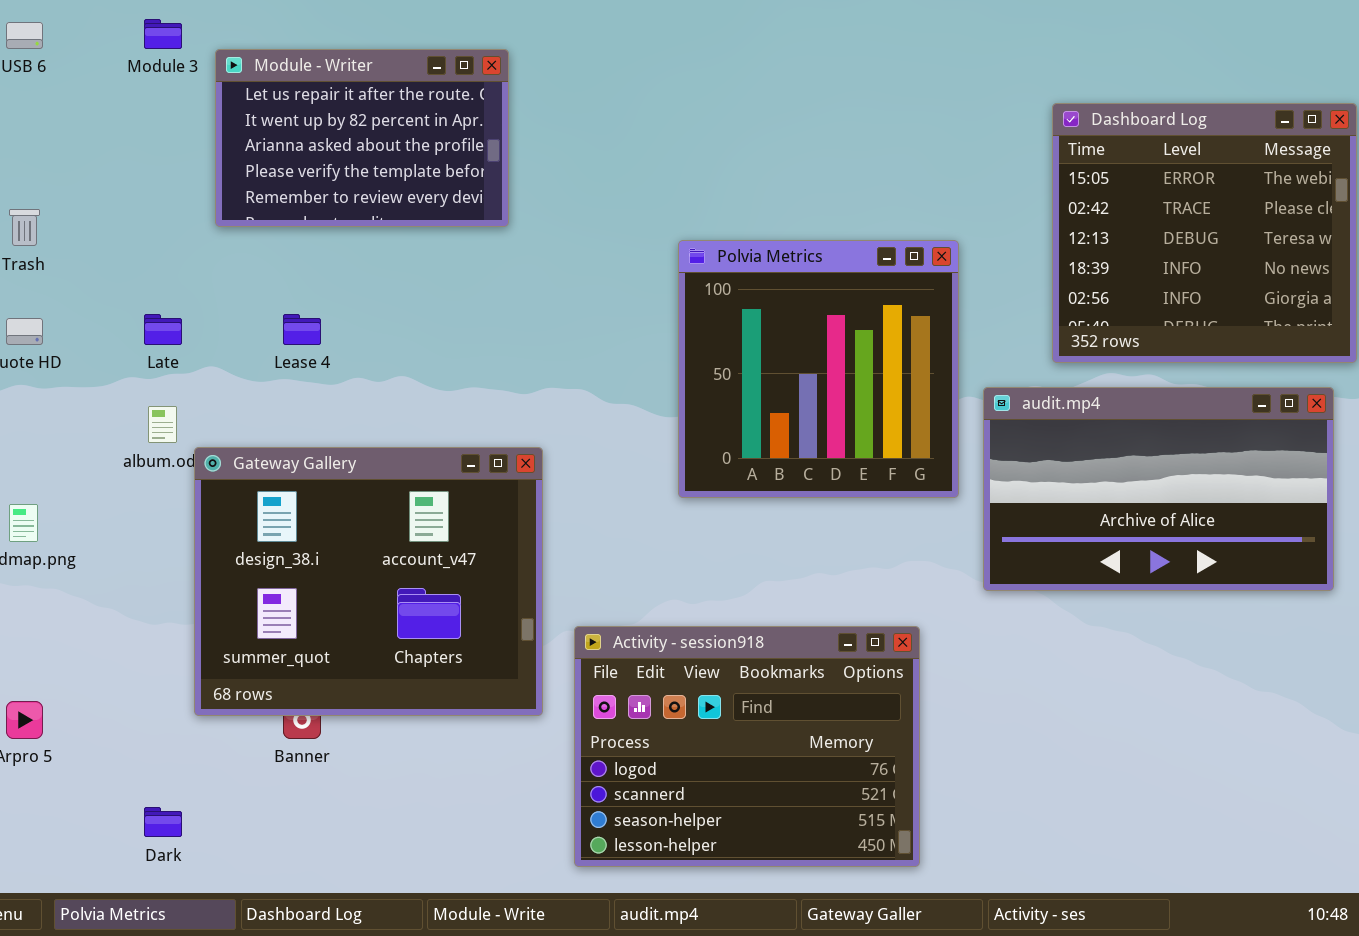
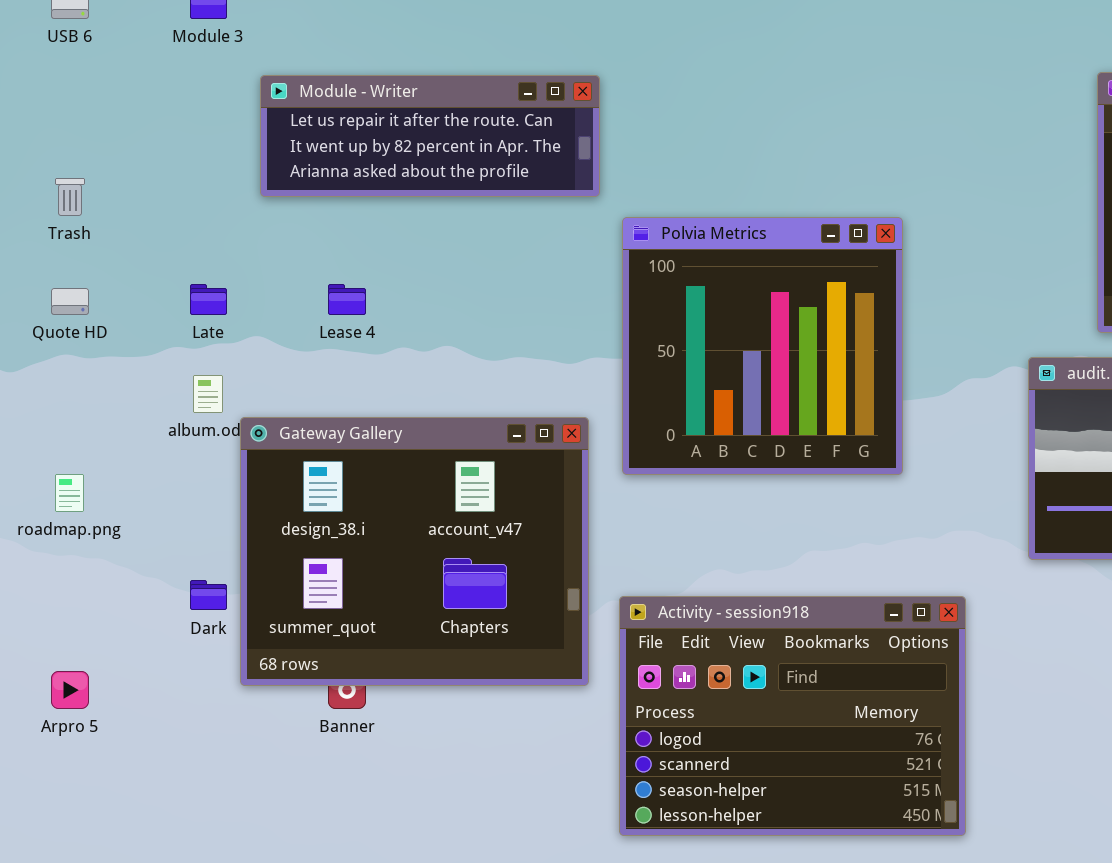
Module - Writer: [215,49,509,227] -> [260,75,600,197], resized
Polvia Metrics: [678,240,959,498] -> [622,217,903,475], moved
Dark: [144,807,182,837] -> [190,580,227,610], moved

